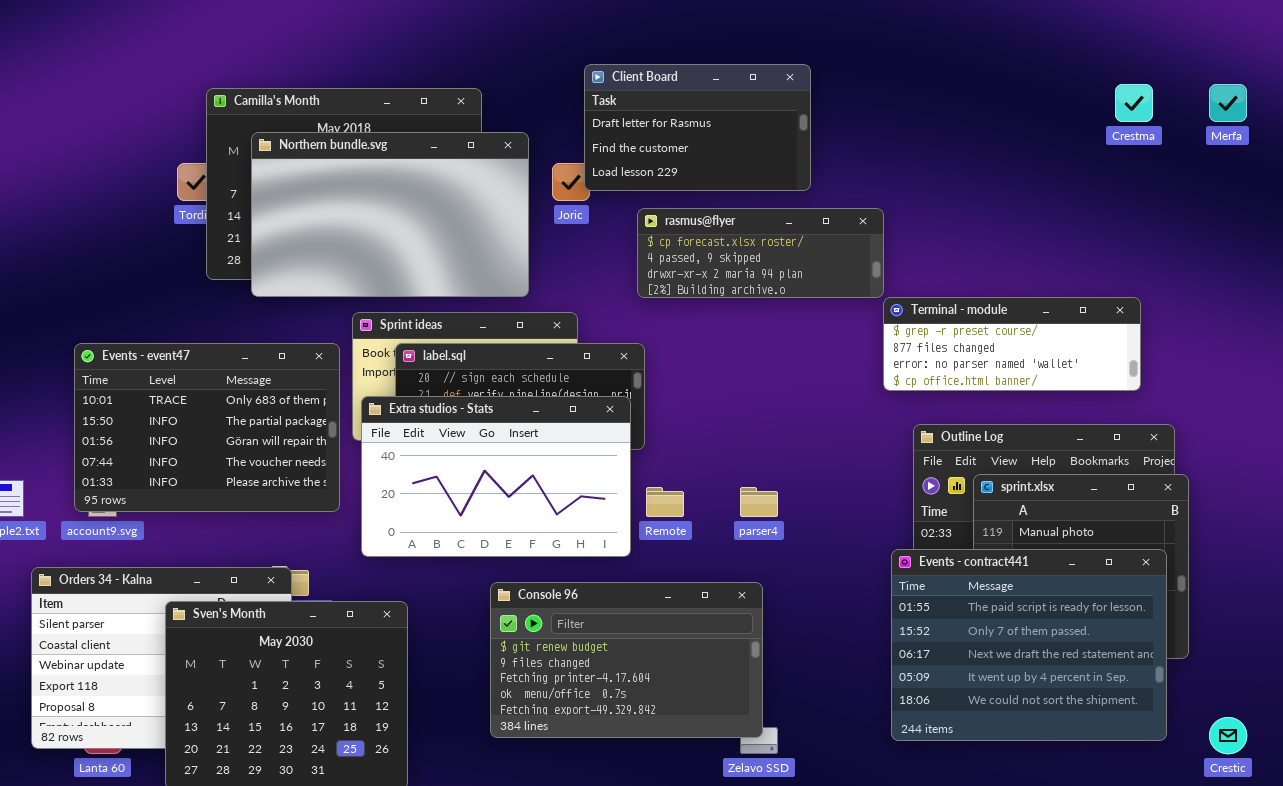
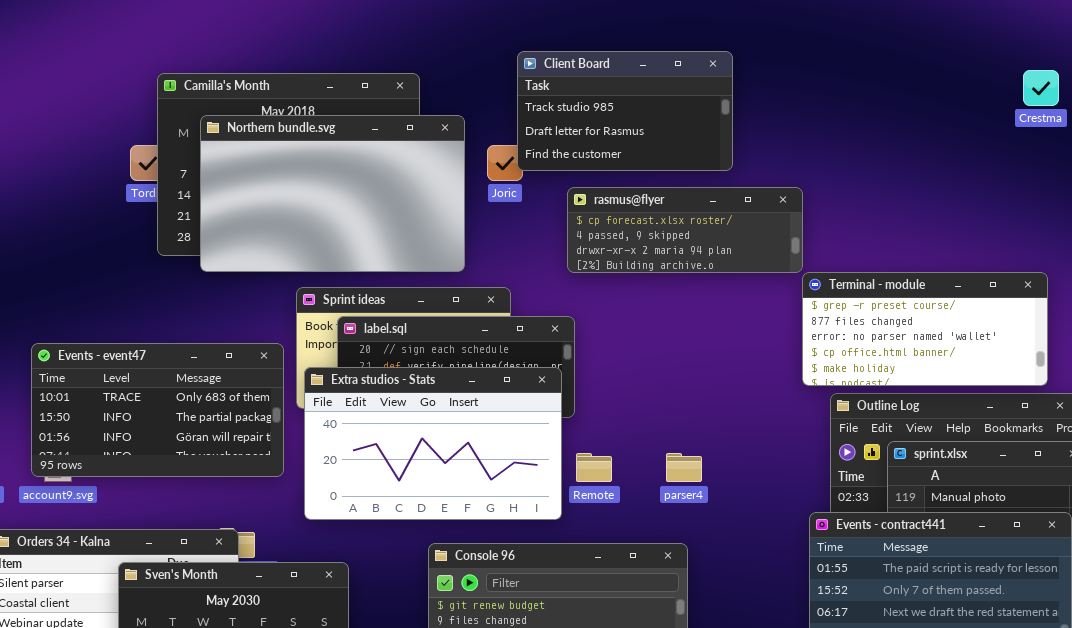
Client Board: [584,64,811,191] -> [517,51,733,171], scrolled up 1 row
Terminal - module: [883,297,1141,391] -> [802,272,1048,386], resized
Events - event47: [74,343,340,512] -> [31,343,284,477], resized

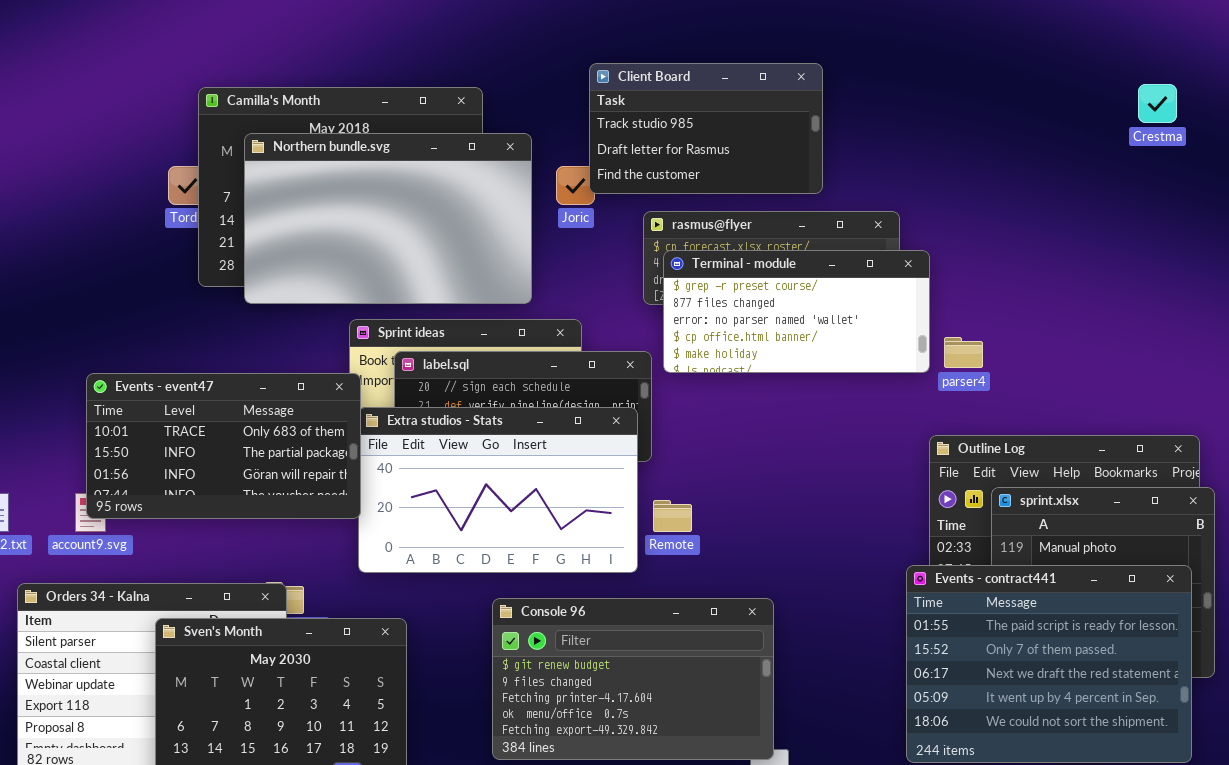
Terminal - module: [802,272,1048,386] -> [663,250,930,373], moved
Events - event47: [31,343,284,477] -> [86,373,361,519], moved
parser4: [666,453,702,482] -> [944,337,983,368], moved

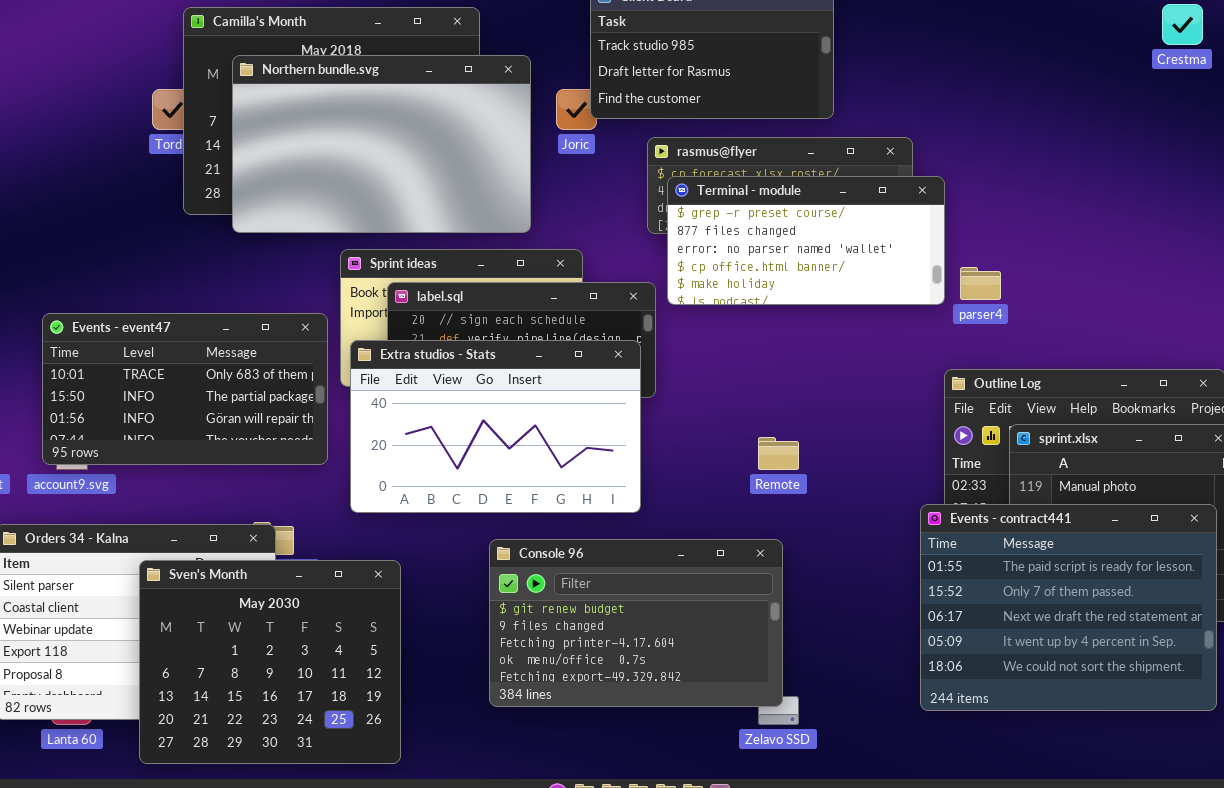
Events - event47: [86,373,361,519] -> [42,313,328,465], moved
Remote: [653,500,692,532] -> [758,437,799,470], moved

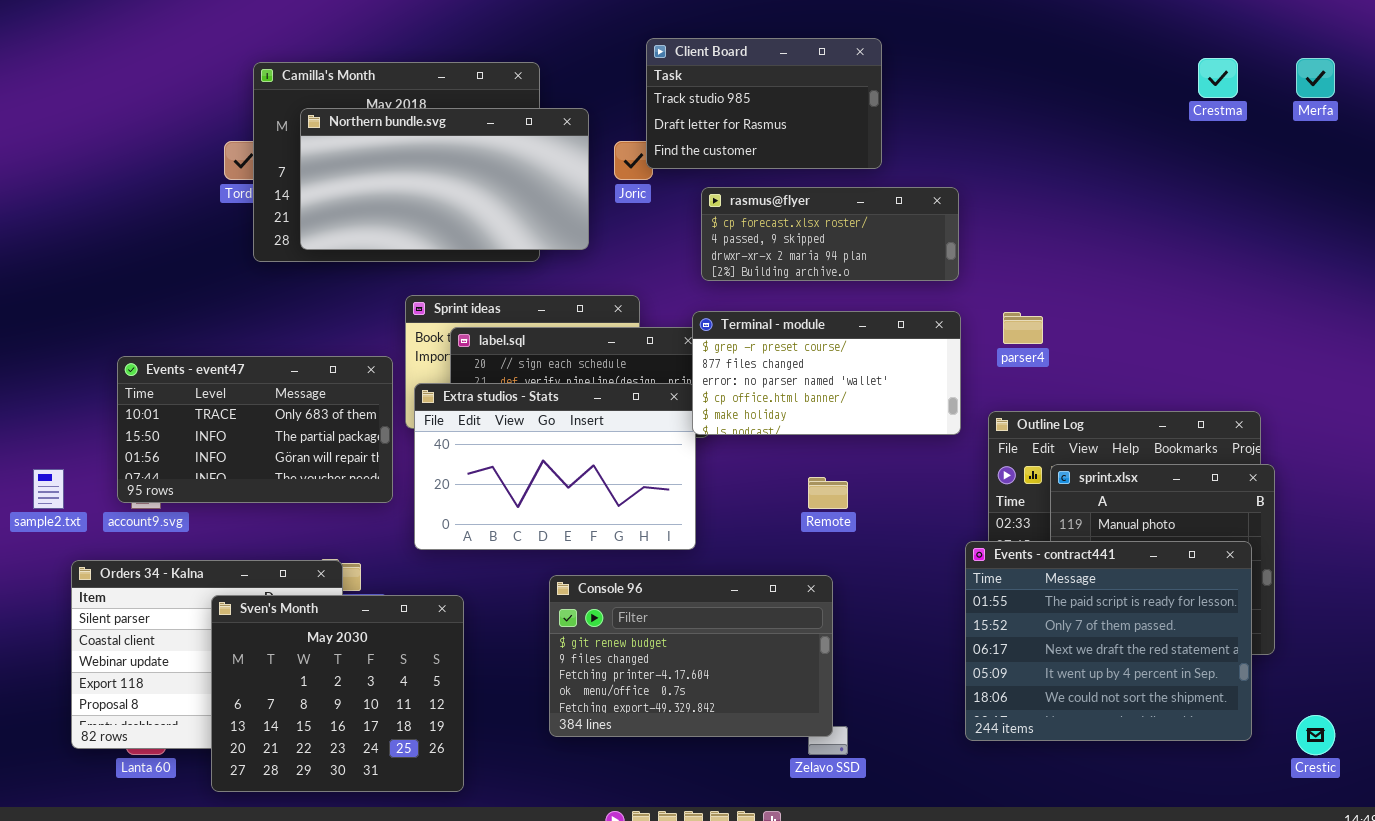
Northern bundle.svg: [232,55,531,233] -> [300,108,589,250], resized
Terminal - module: [667,176,945,305] -> [692,311,961,435], moved

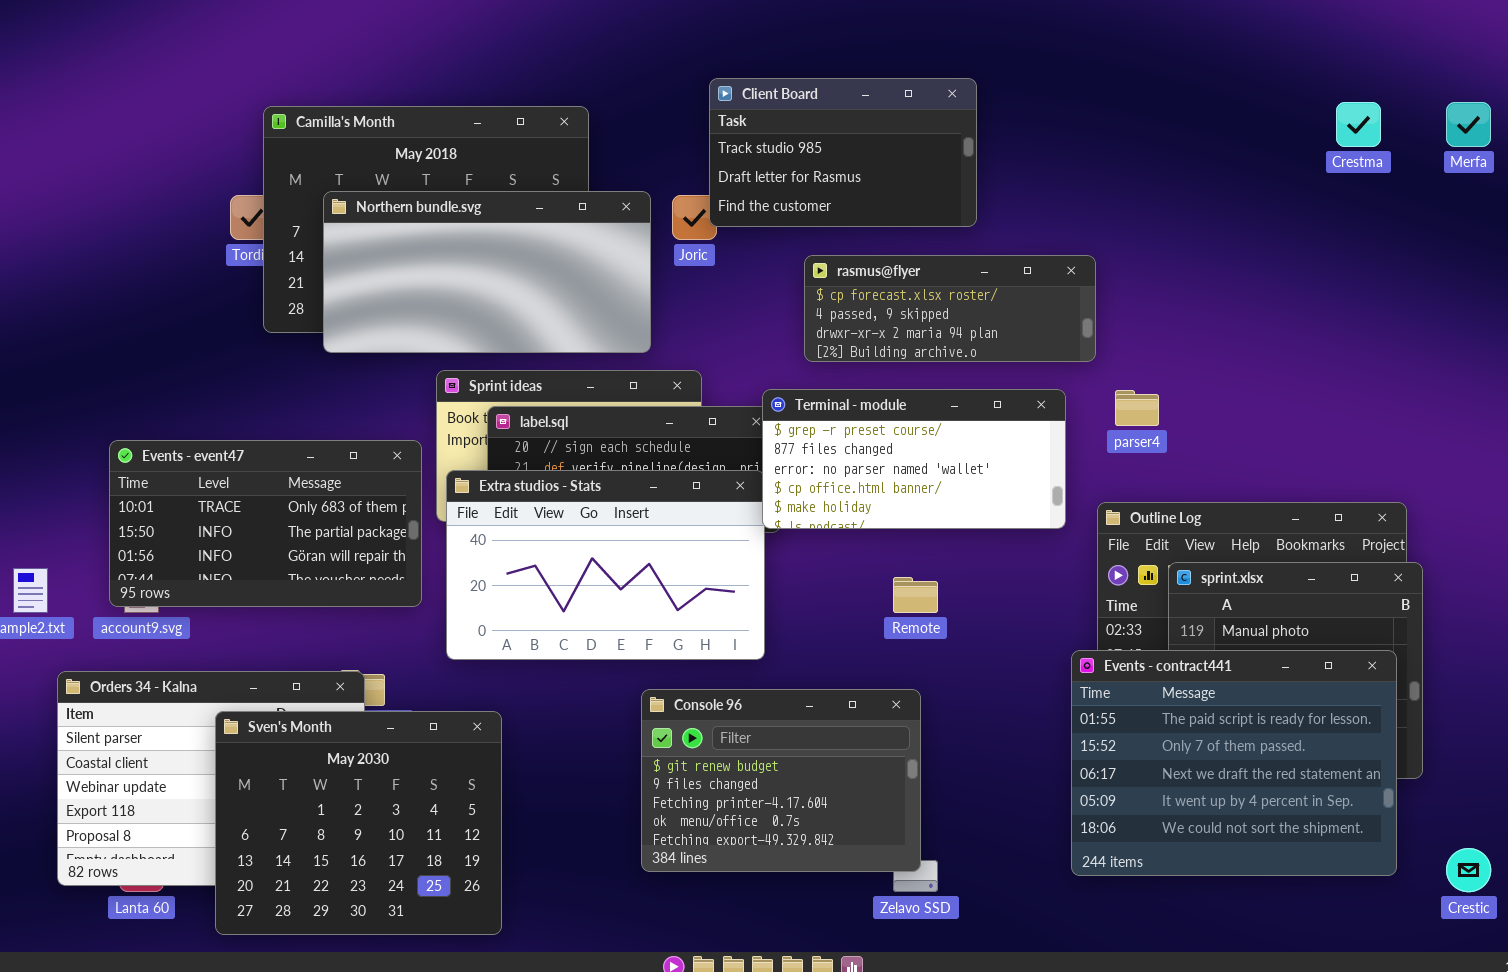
Northern bundle.svg: [300,108,589,250] -> [323,191,651,353], moved
rasmus@flyer: [701,187,959,281] -> [804,255,1096,362], moved
Console 96: [549,575,833,737] -> [641,689,921,872], resized

